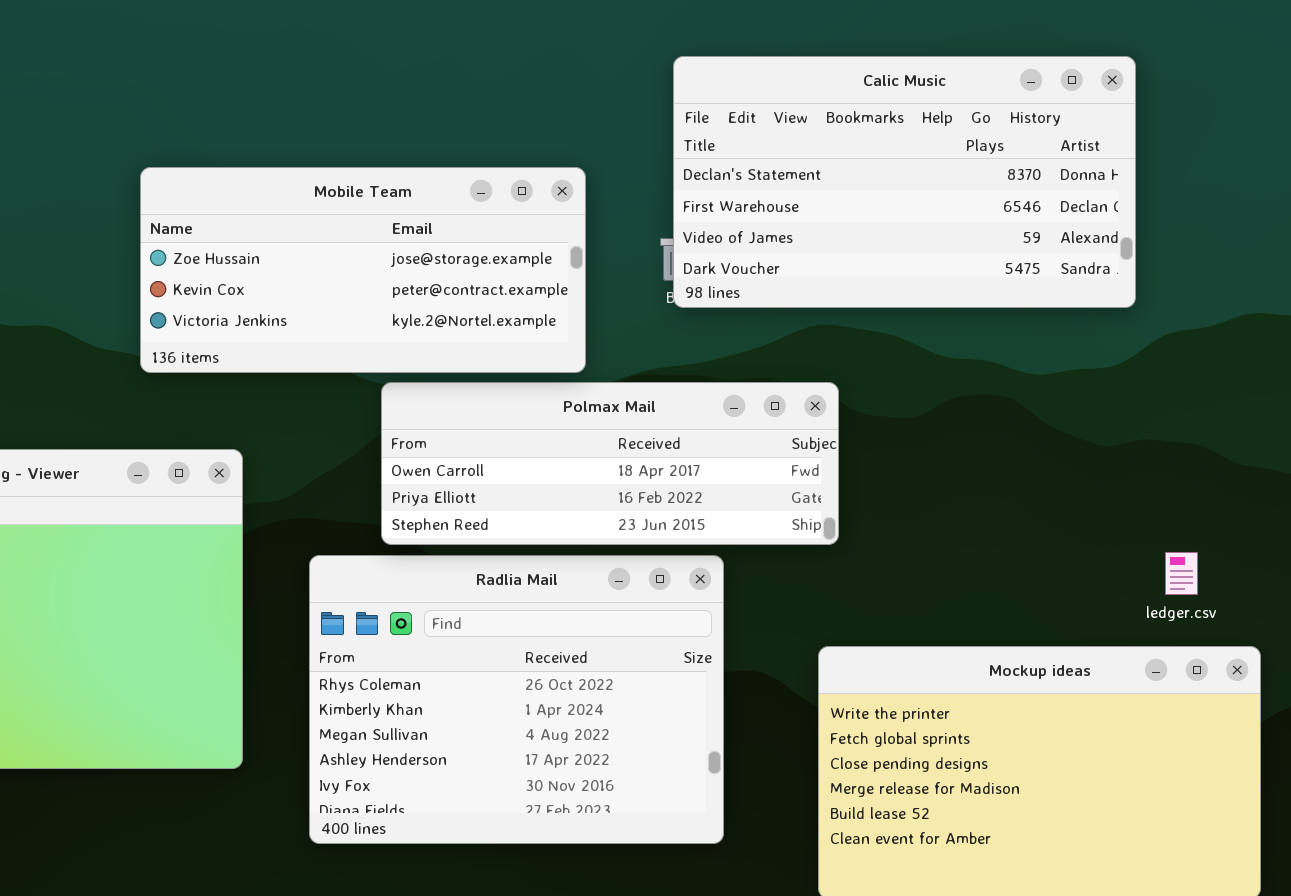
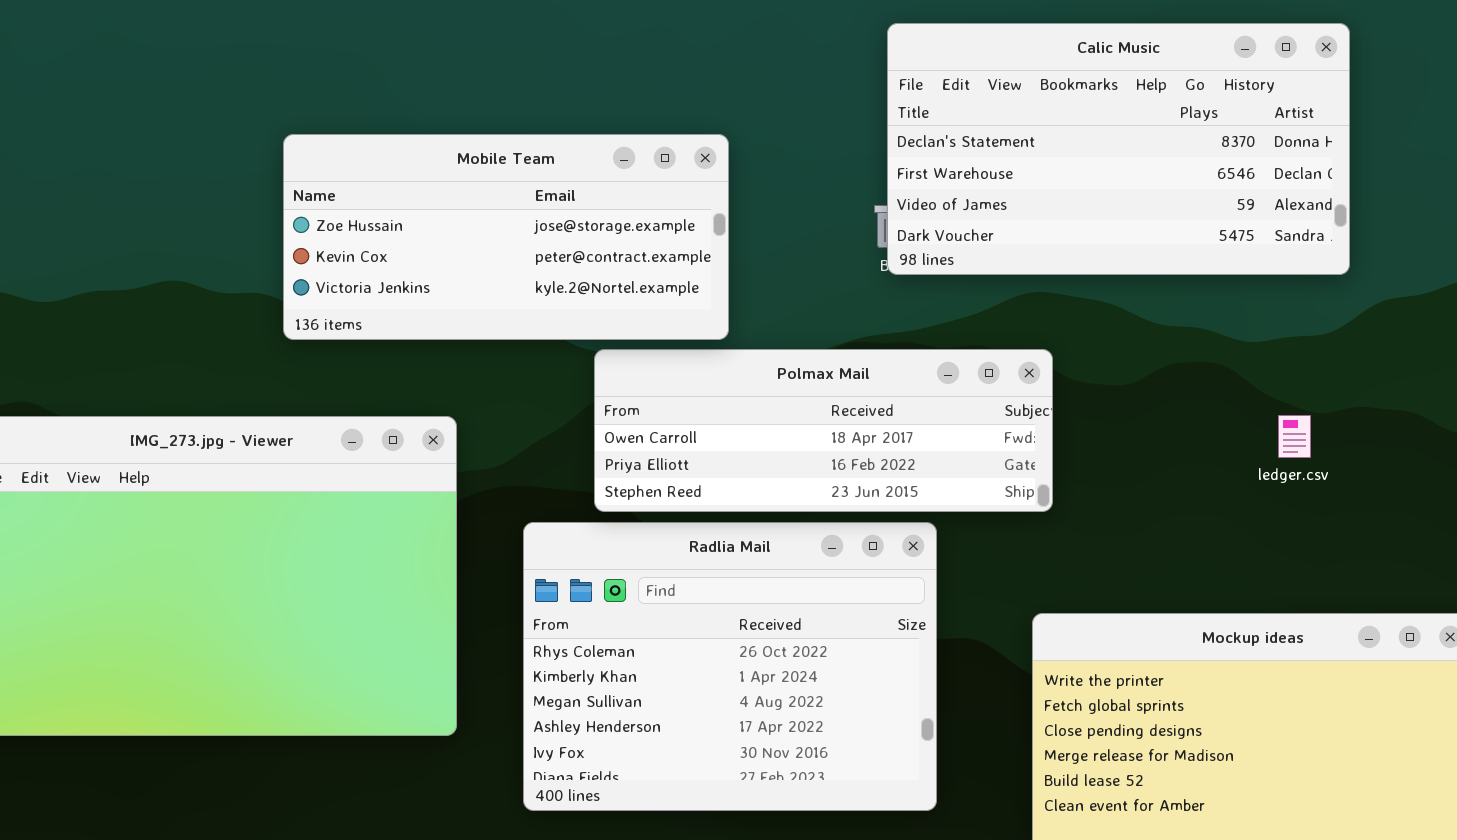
Mobile Team: [140,167,586,373] -> [283,134,729,340], moved
ledger.csv: [1165,552,1198,595] -> [1278,415,1311,458], moved

